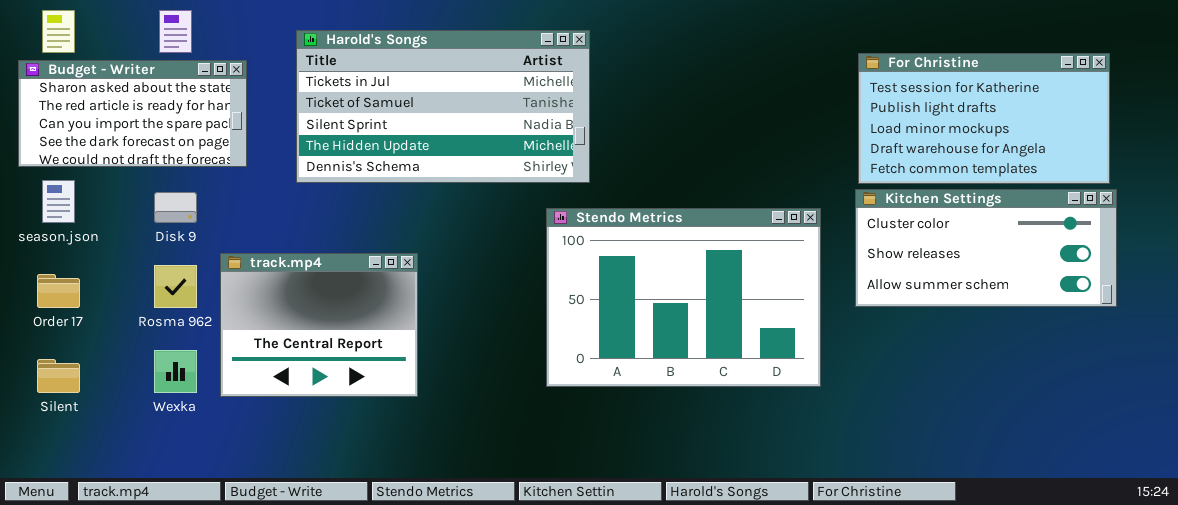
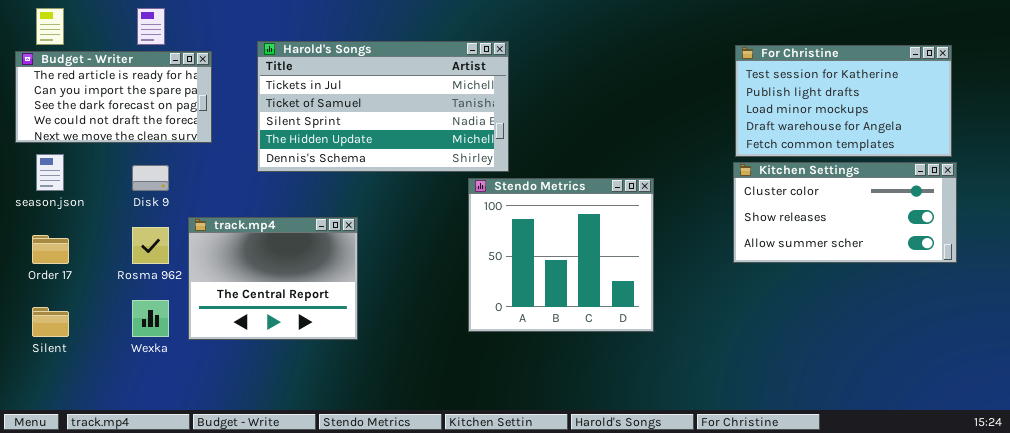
Harold's Songs: [296,30,590,183] -> [257,41,509,172], moved
Budget - Writer: [18,60,247,167] -> [15,51,212,143], scrolled down 1 row
Stendo Metrics: [546,208,821,387] -> [468,178,654,332], resized

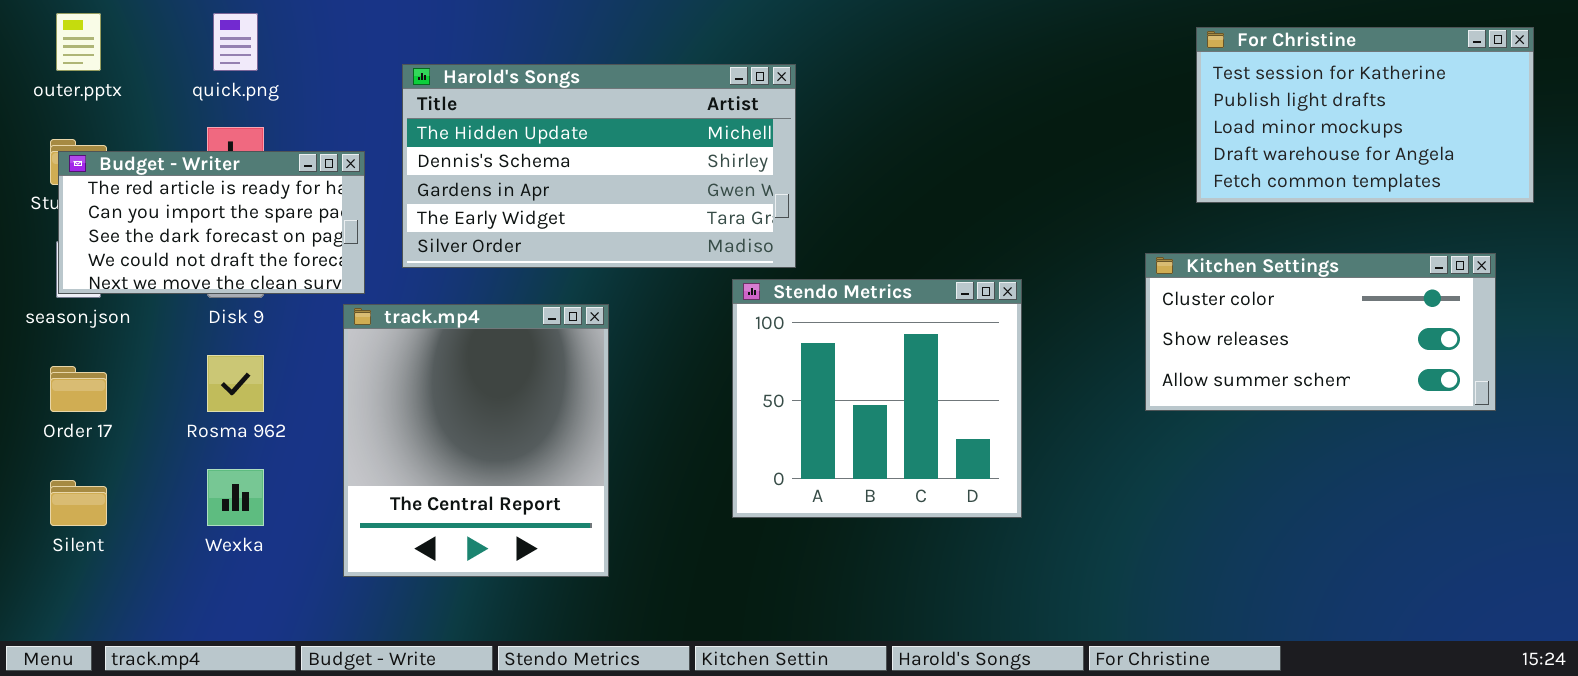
Harold's Songs: [257,41,509,172] -> [402,64,796,268], scrolled down 3 rows
For Christine: [735,45,952,157] -> [1196,27,1534,203], moved
Budget - Writer: [15,51,212,143] -> [58,151,365,294], moved
track.mp4: [188,217,358,340] -> [343,304,609,577], moved, resized

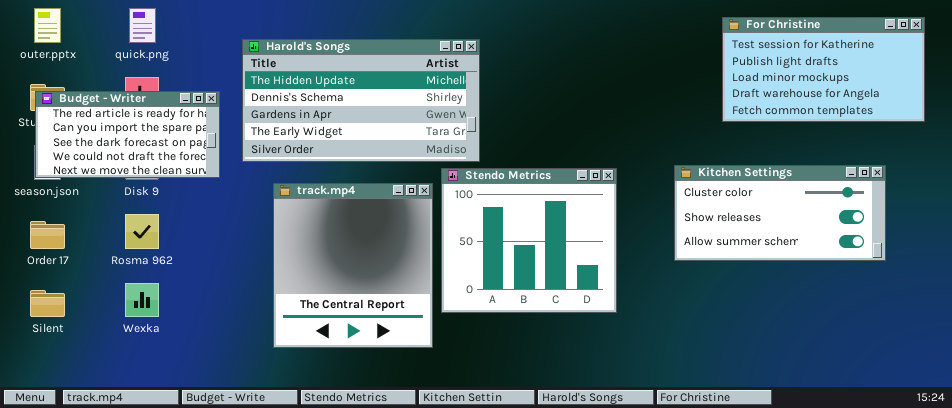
Kitchen Settings: [1145,253,1496,411] -> [674,165,886,261], moved
track.mp4: [343,304,609,577] -> [273,183,433,348], moved

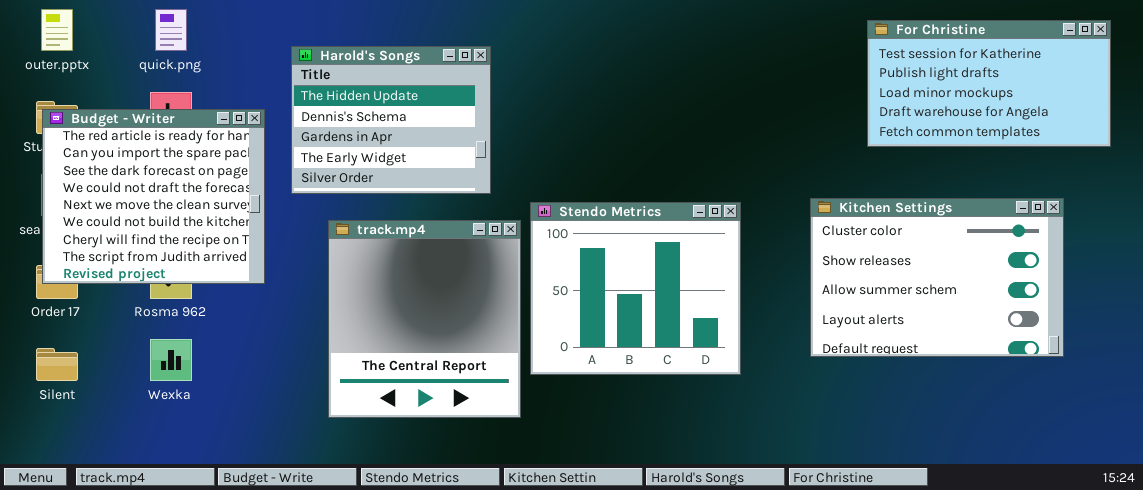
Harold's Songs: [242,39,480,162] -> [291,46,491,194], resized
Budget - Writer: [35,91,220,178] -> [42,109,265,284], resized
Kitchen Settings: [674,165,886,261] -> [810,198,1064,357], resized

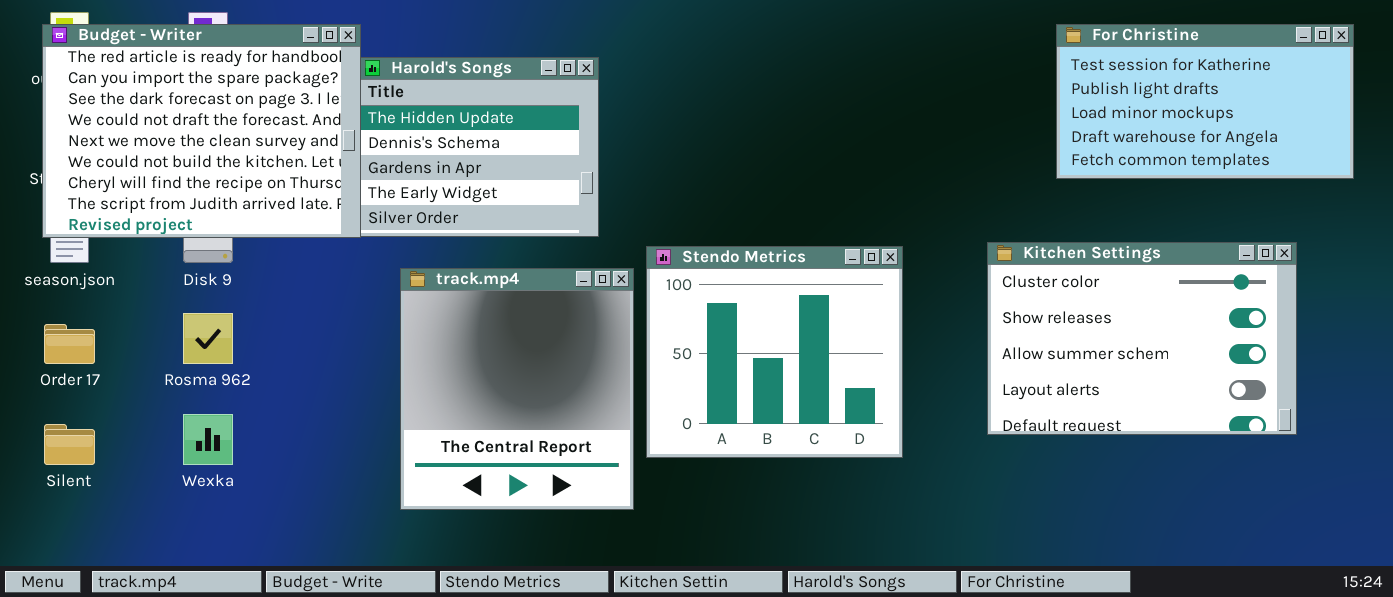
Budget - Writer: [42,109,265,284] -> [42,24,361,238], moved, resized

